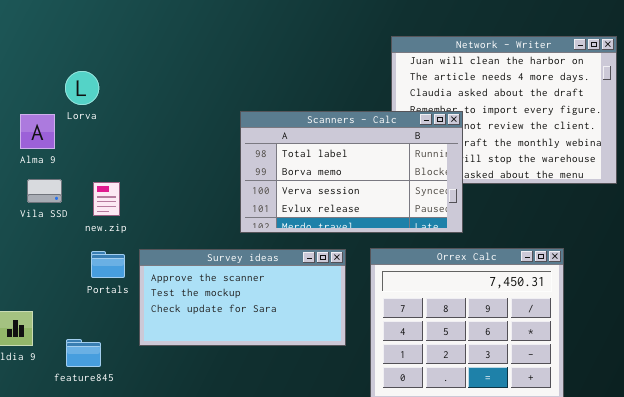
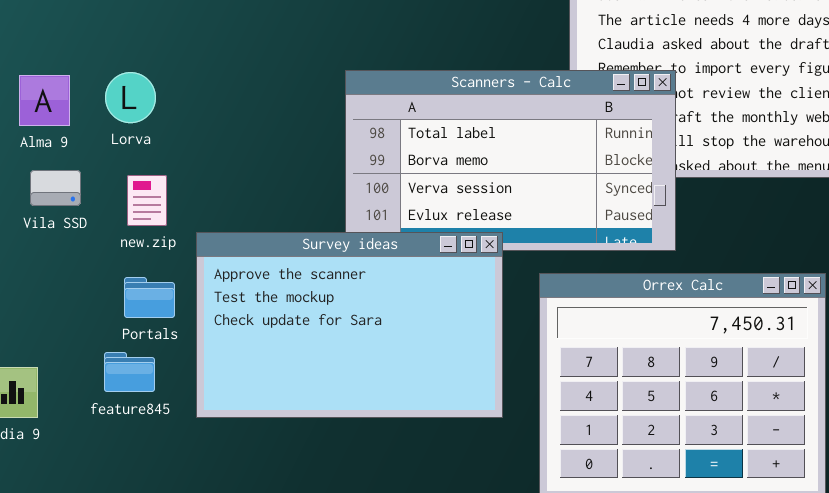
Lorva: [65,71,99,105] -> [105,72,156,123], moved
Survey ideas: [139,249,346,346] -> [196,232,503,418], resized
feature845: [66,339,101,367] -> [104,352,155,392], moved

